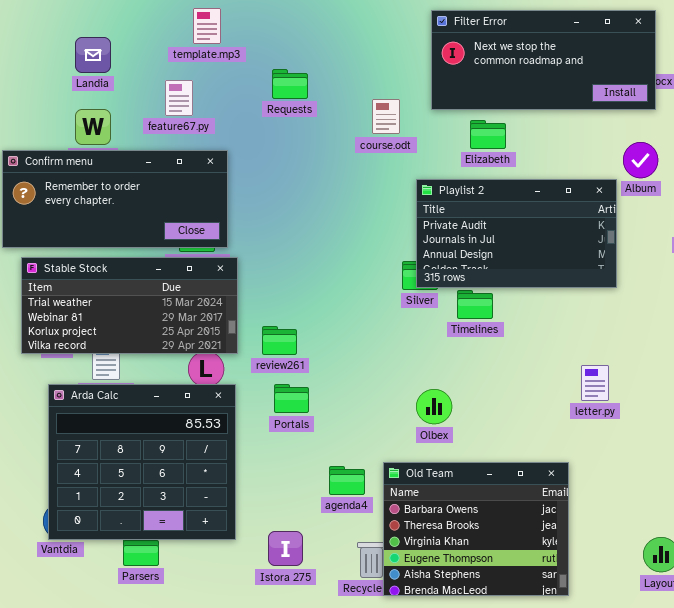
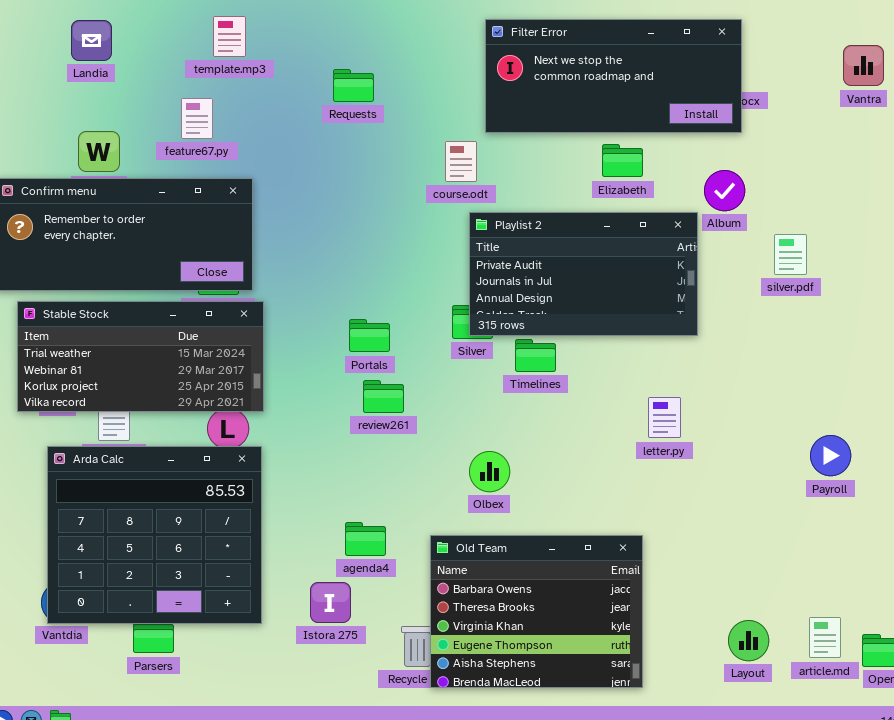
Landia: [75,37,111,73] -> [71,20,112,61], moved
Requests: [272,69,308,99] -> [333,69,374,102], moved
course.odt: [372,99,400,134] -> [445,141,477,182], moved
Elizabeth: [470,120,506,149] -> [602,144,643,177], moved
review261: [262,326,297,355] -> [363,380,404,413], moved
letter.py: [581,365,609,401] -> [648,397,681,438], moved
Portals: [274,384,309,413] -> [349,319,390,352], moved
agenda4: [329,466,365,495] -> [345,522,386,556], moved
Istora 275: [268,531,303,566] -> [310,582,351,623], moved

